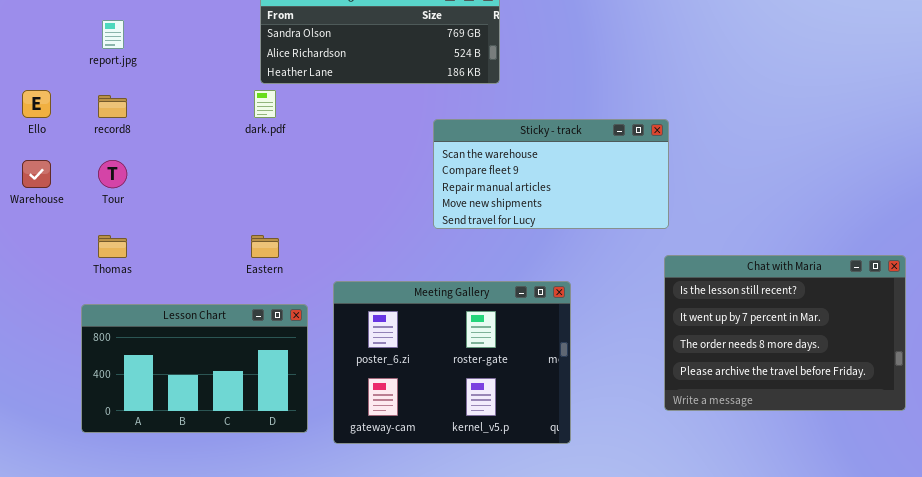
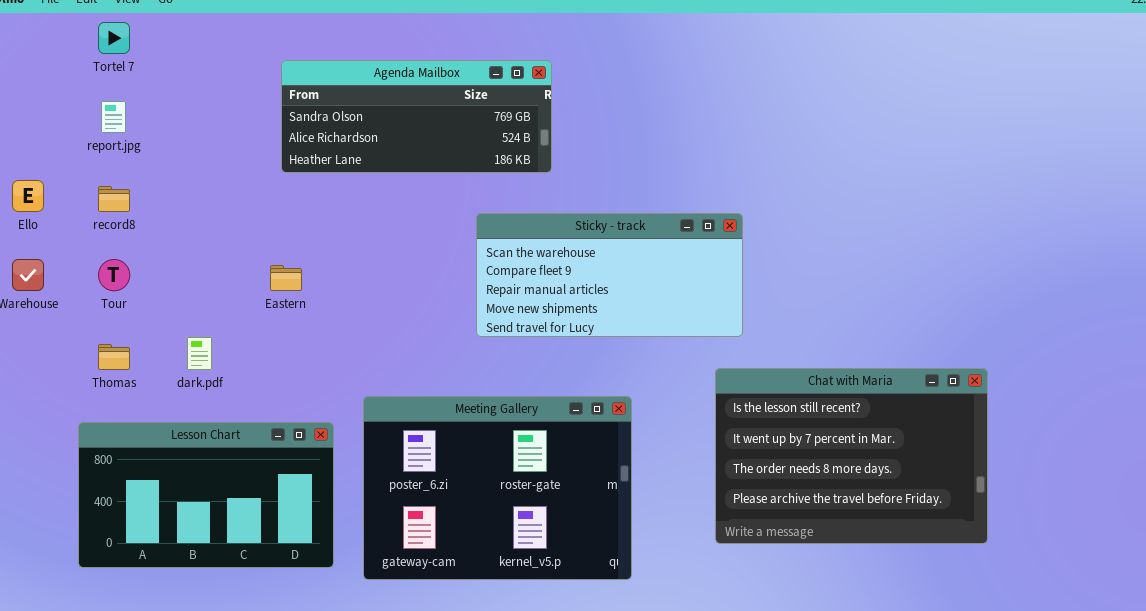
dark.pdf: [254,90,276,118] -> [187,337,212,370], moved
Eastern: [251,235,279,258] -> [270,265,302,291], moved
Chat with Maria: [664,255,906,411] -> [715,368,988,544], moved

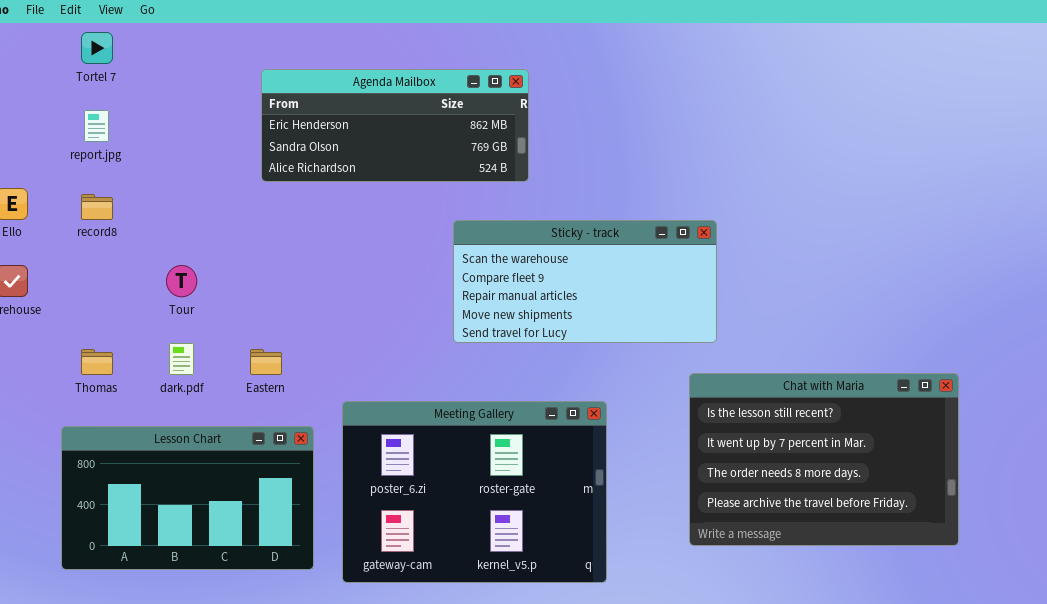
Agenda Mailbox: [281,60,552,173] -> [261,69,529,182], scrolled up 1 row
Tour: [98,259,130,291] -> [166,265,197,297], moved
Eastern: [270,265,302,291] -> [250,349,282,375], moved

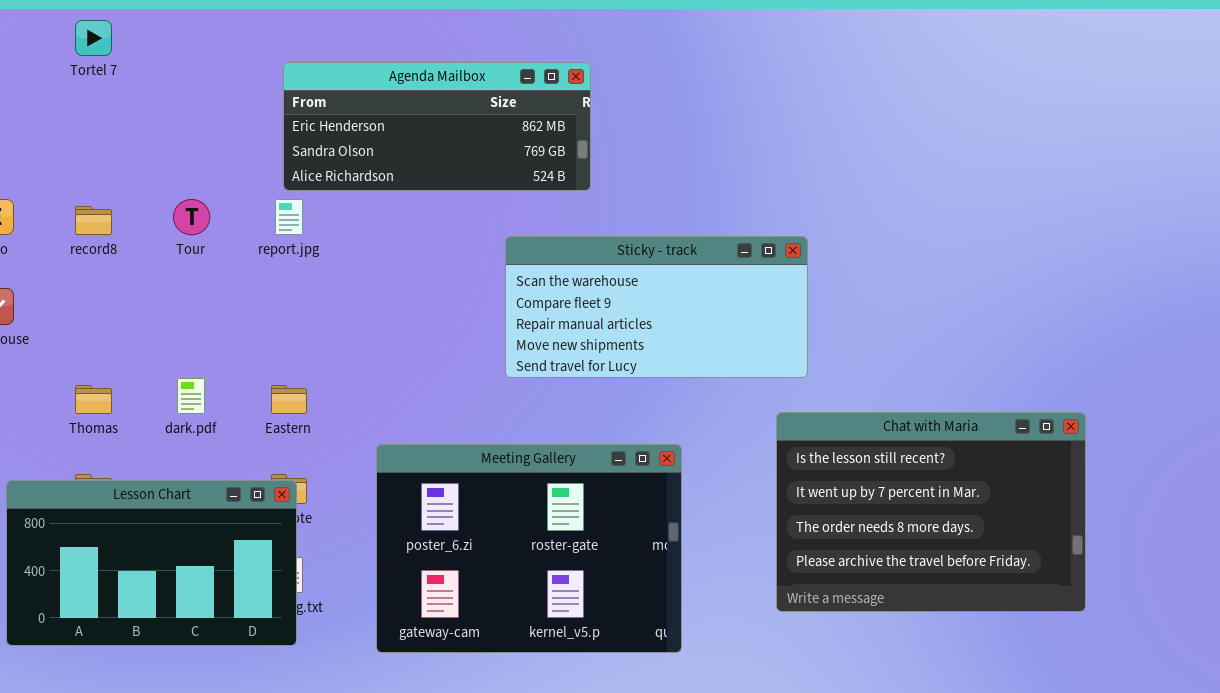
report.jpg: [84,110,109,142] -> [275,199,303,235], moved
Tour: [166,265,197,297] -> [173,199,210,235], moved
Lesson Chart: [61,426,314,570] -> [6,480,297,646], moved

